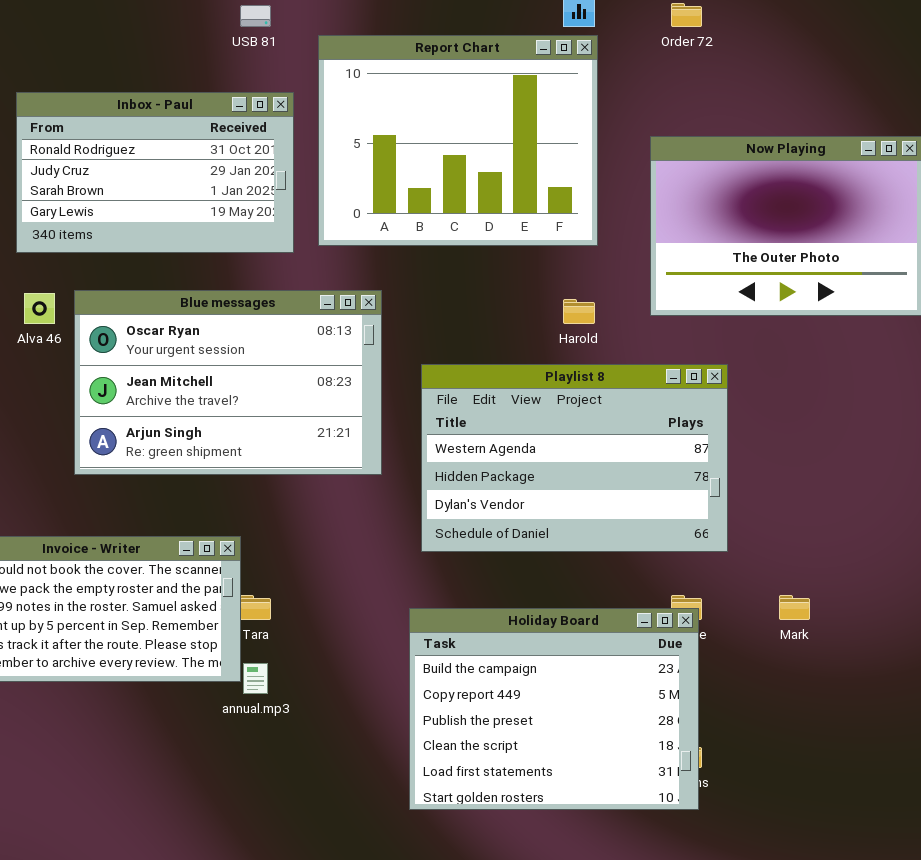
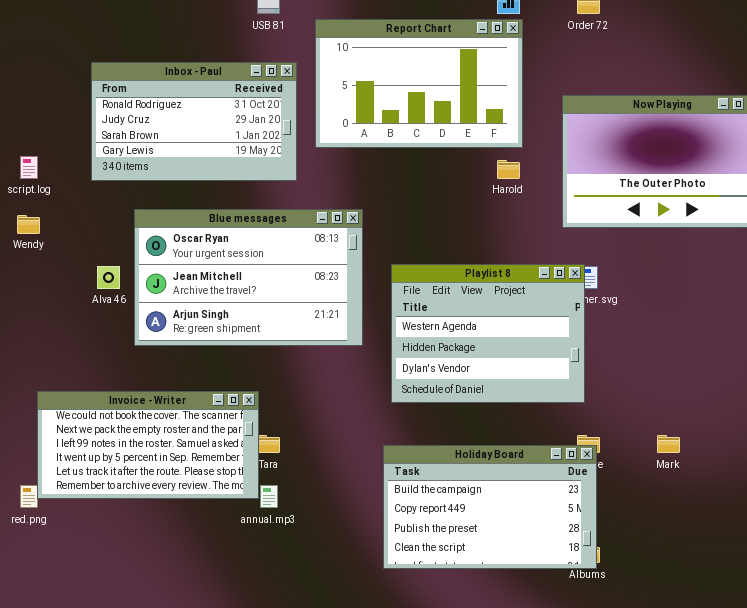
Report Chart: [318,35,598,246] -> [315,19,523,148], resized
Alva 46: [24,293,55,324] -> [97,266,120,289], moved
Harold: [563,299,595,324] -> [497,160,520,179], moved
Playlist 8: [421,364,728,552] -> [391,264,585,403], resized
Holiday Board: [409,608,699,810] -> [383,445,597,569], resized

